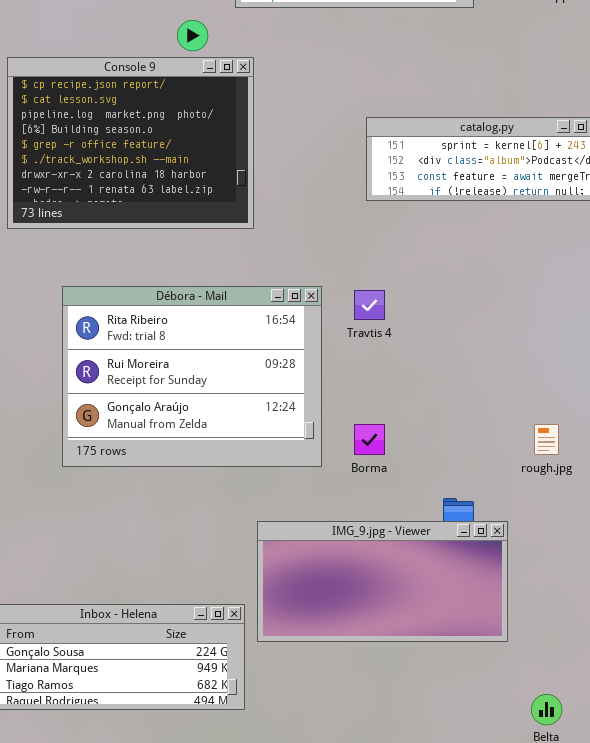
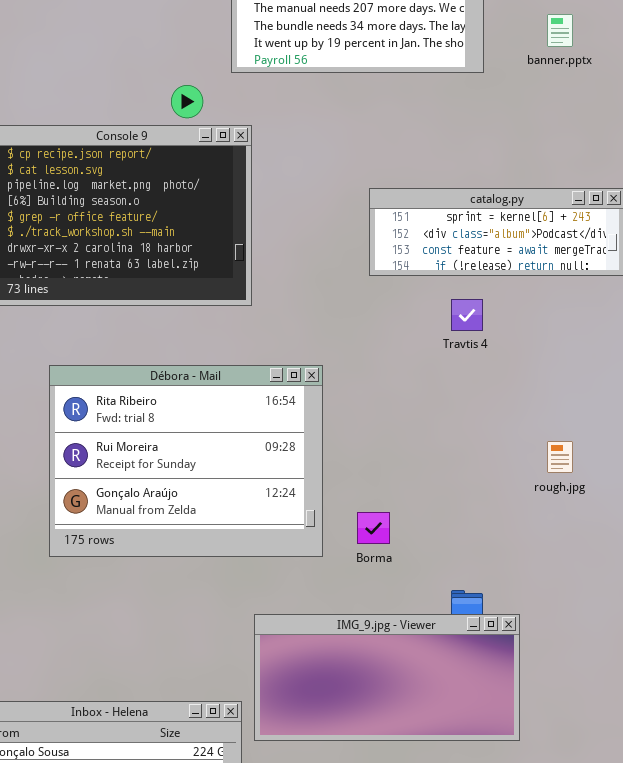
Travtis 4: [354,290,385,320] -> [451,299,483,331], moved
rough.jpg: [534,424,559,455] -> [547,441,573,473], moved

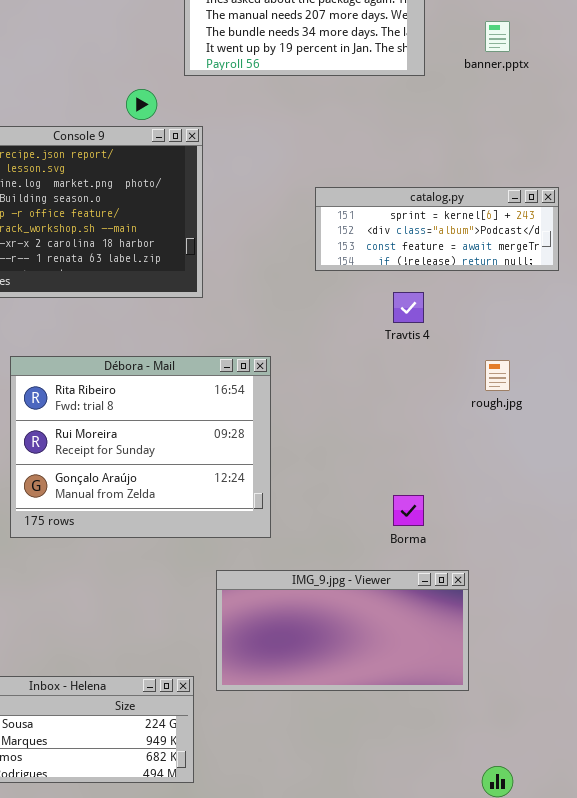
rough.jpg: [547,441,573,473] -> [485,360,510,391], moved
Borma: [357,512,390,544] -> [393,495,424,526], moved
IMG_9.jpg - Viewer: [254,614,520,741] -> [216,570,469,691], moved

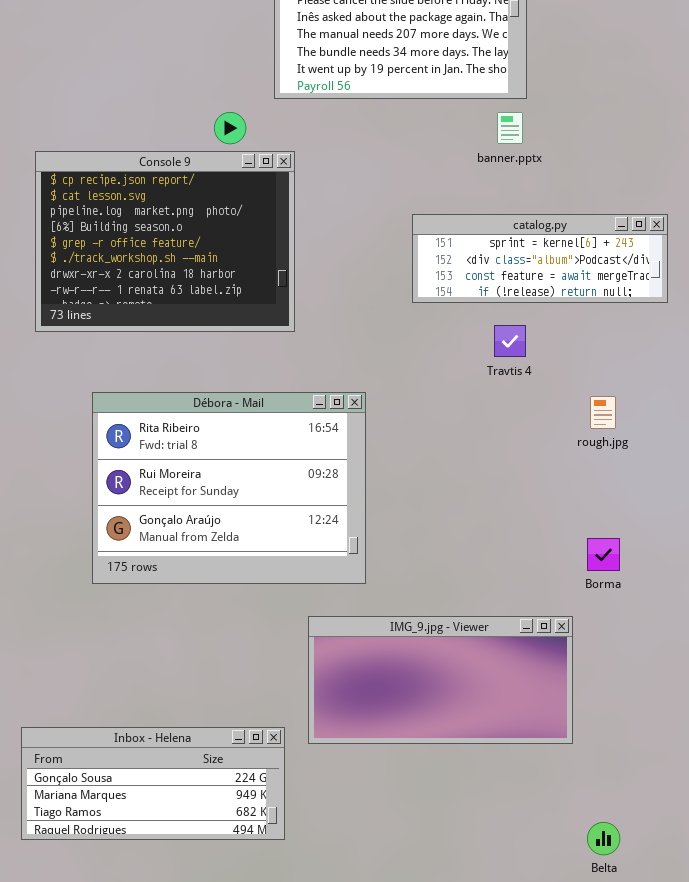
banner.pptx: [485,21,510,52] -> [497,112,523,144], moved
Borma: [393,495,424,526] -> [587,538,620,571], moved

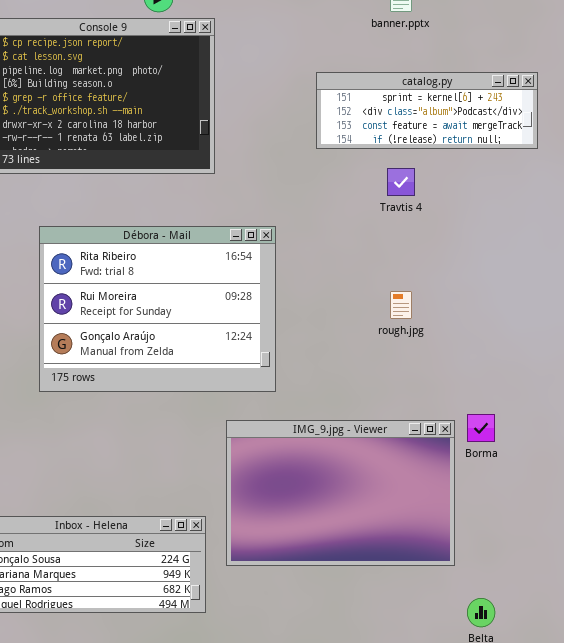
rough.jpg: [590,396,616,429] -> [390,291,412,319], moved
Borma: [587,538,620,571] -> [467,414,495,442], moved
IMG_9.jpg - Viewer: [308,616,573,744] -> [226,420,455,566], resized

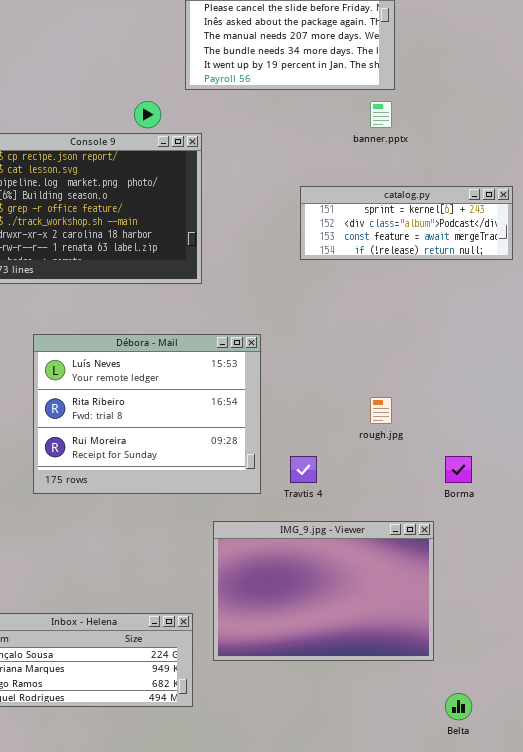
Travtis 4: [387,168,415,196] -> [290,456,317,483], moved
Débora - Mail: [39,226,276,392] -> [33,334,261,494], scrolled up 1 row
Borma: [467,414,495,442] -> [445,456,472,483], moved

